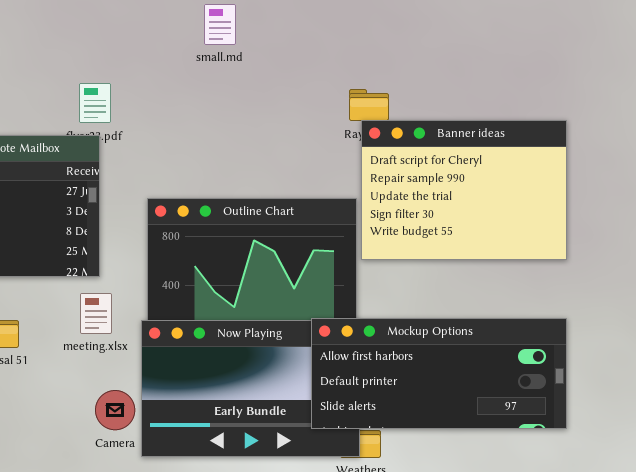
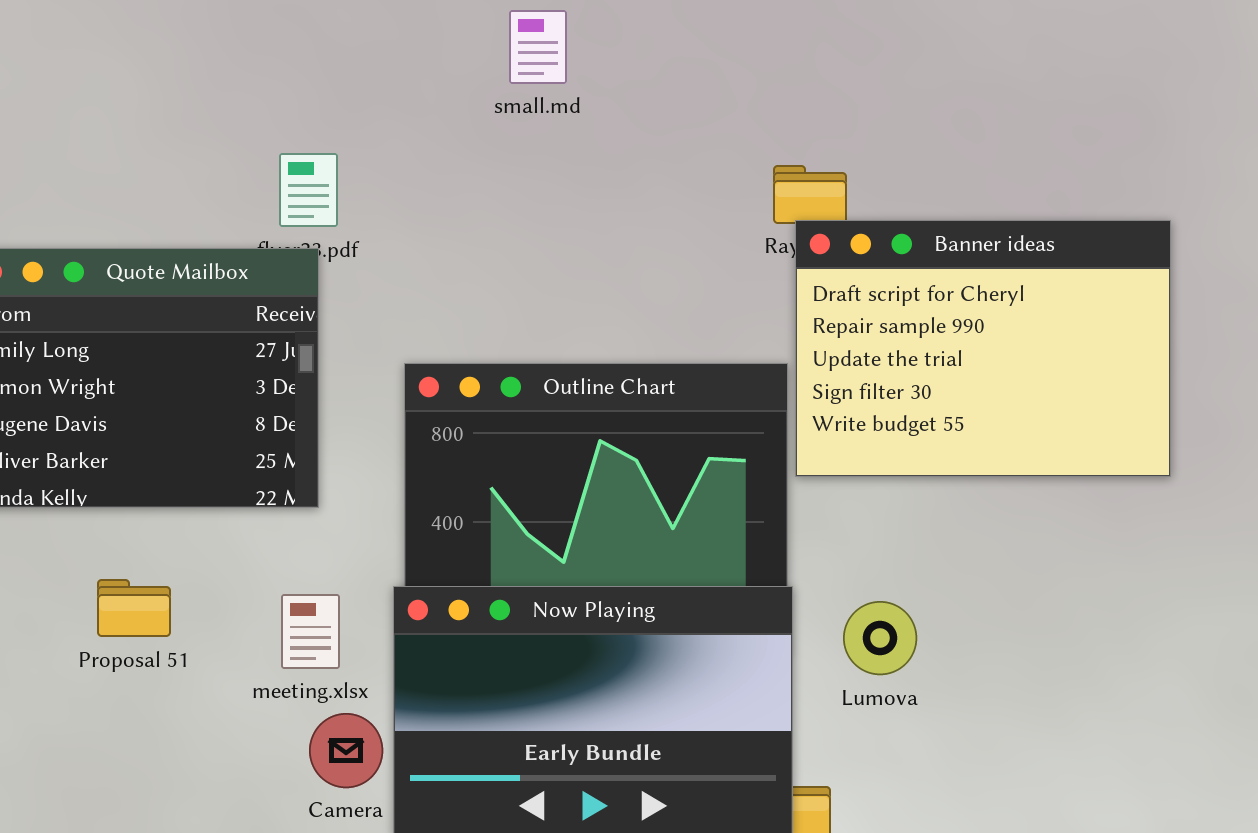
meeting.xlsx: [80,293,112,334] -> [281,594,340,669], moved
Mockup Options: [311,318,567,429] -> none, closed

